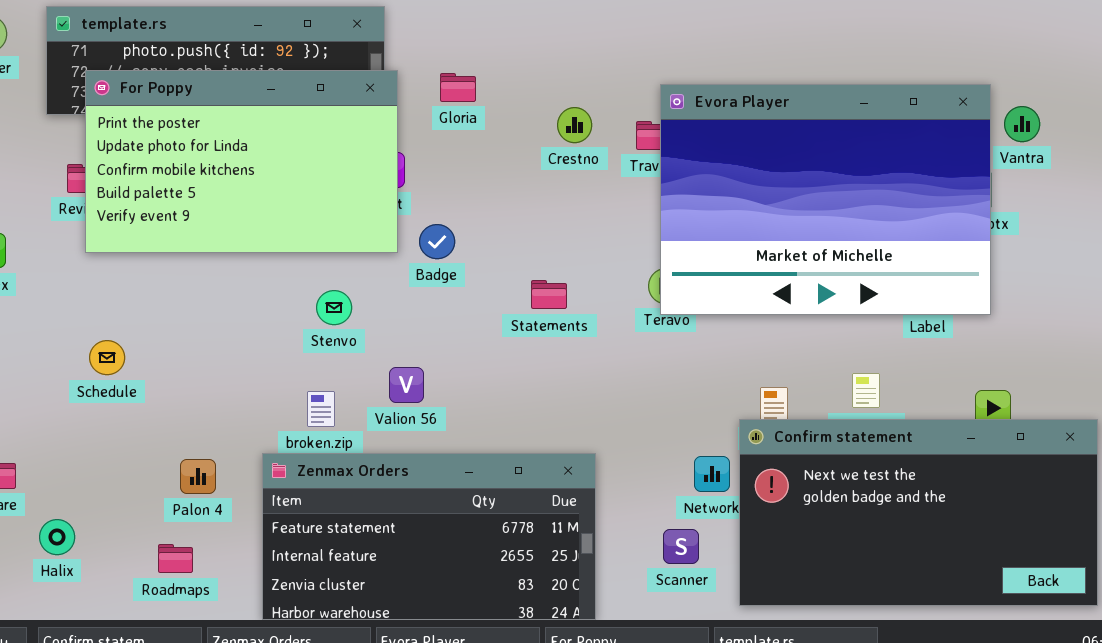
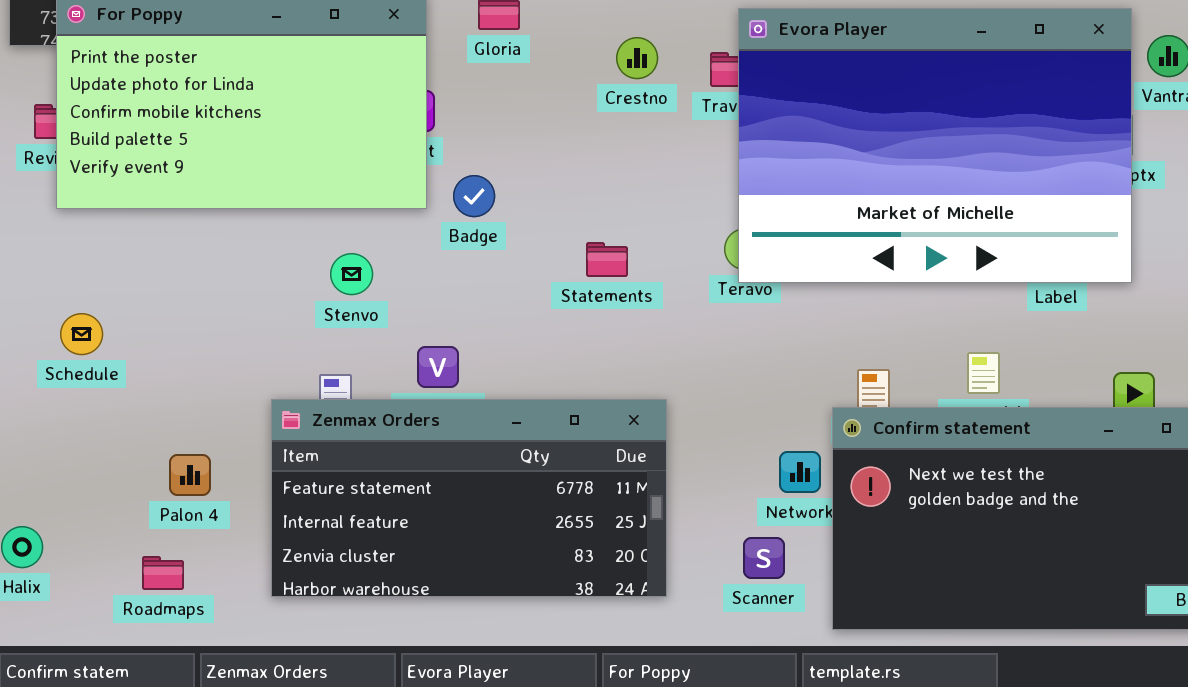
Zenmax Orders: [262,453,596,620] -> [271,399,667,597], moved

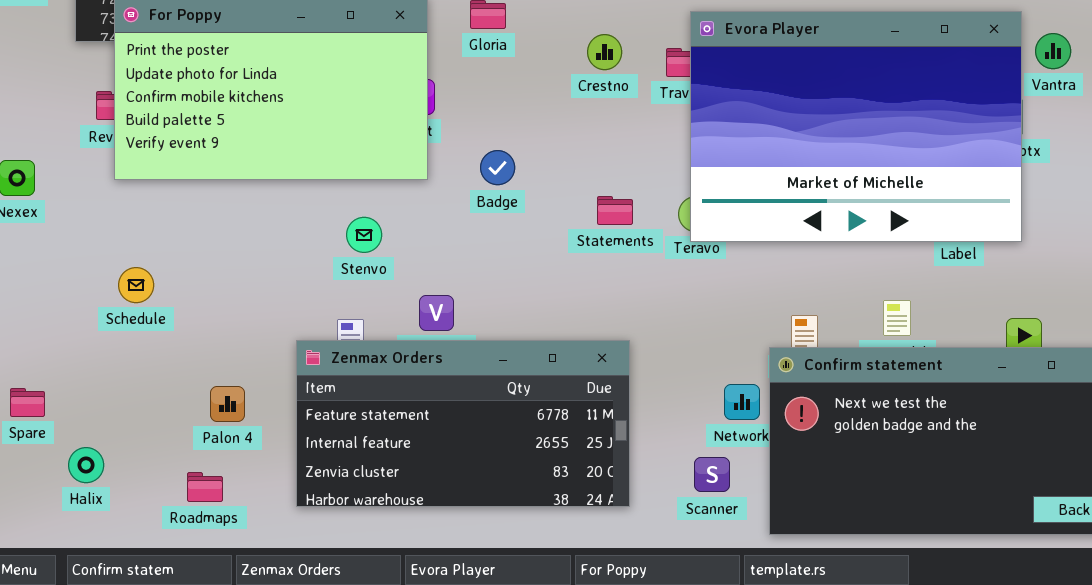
Badge: [453,175,495,217] -> [480,150,515,185], moved
Statements: [586,242,628,277] -> [597,196,633,225], moved

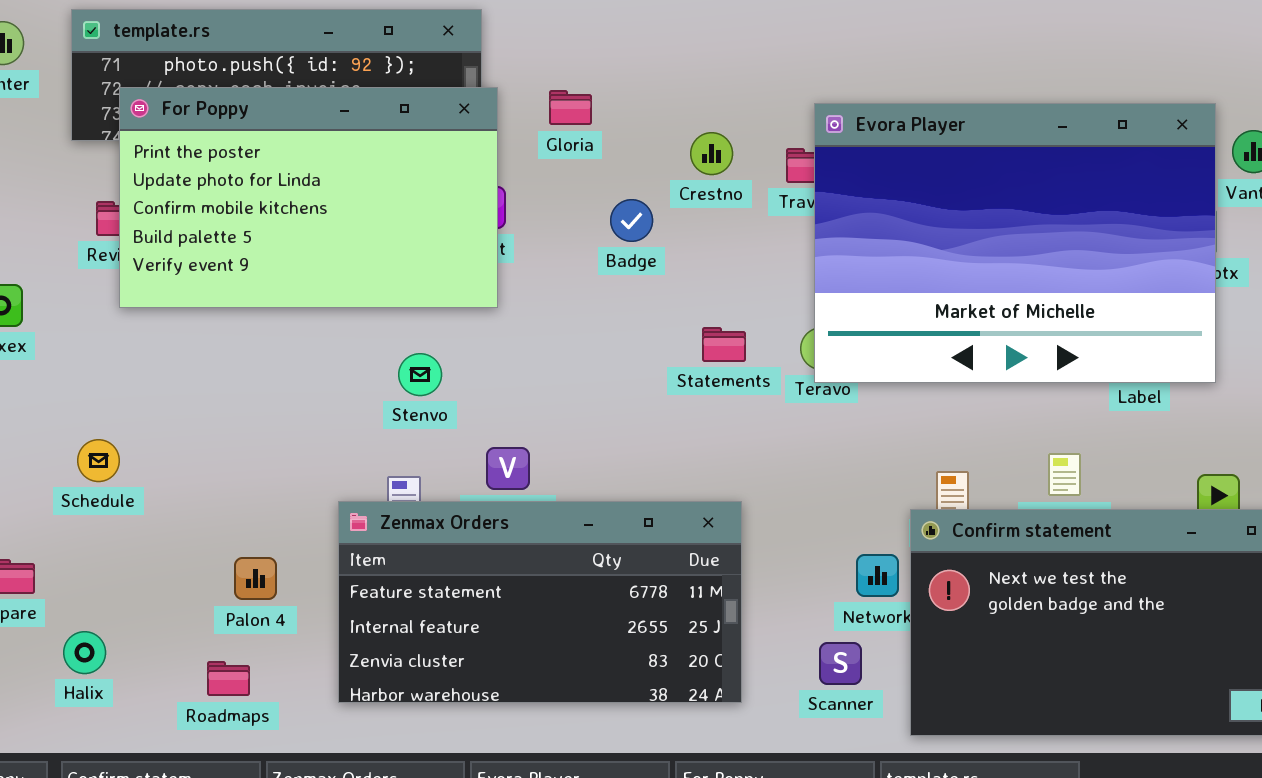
Badge: [480,150,515,185] -> [610,199,653,242], moved
Schedule: [118,267,154,303] -> [77,439,120,482], moved

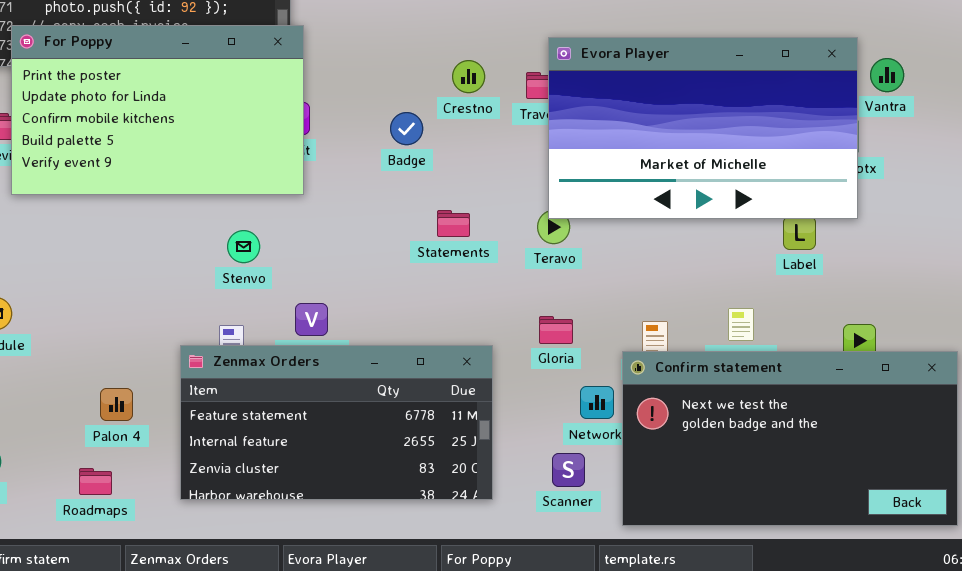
Gloria: [549,90,592,125] -> [539,316,573,344], moved
Evora Player: [814,103,1216,383] -> [548,37,858,219], resized
Statements: [702,327,746,362] -> [437,210,470,237], moved

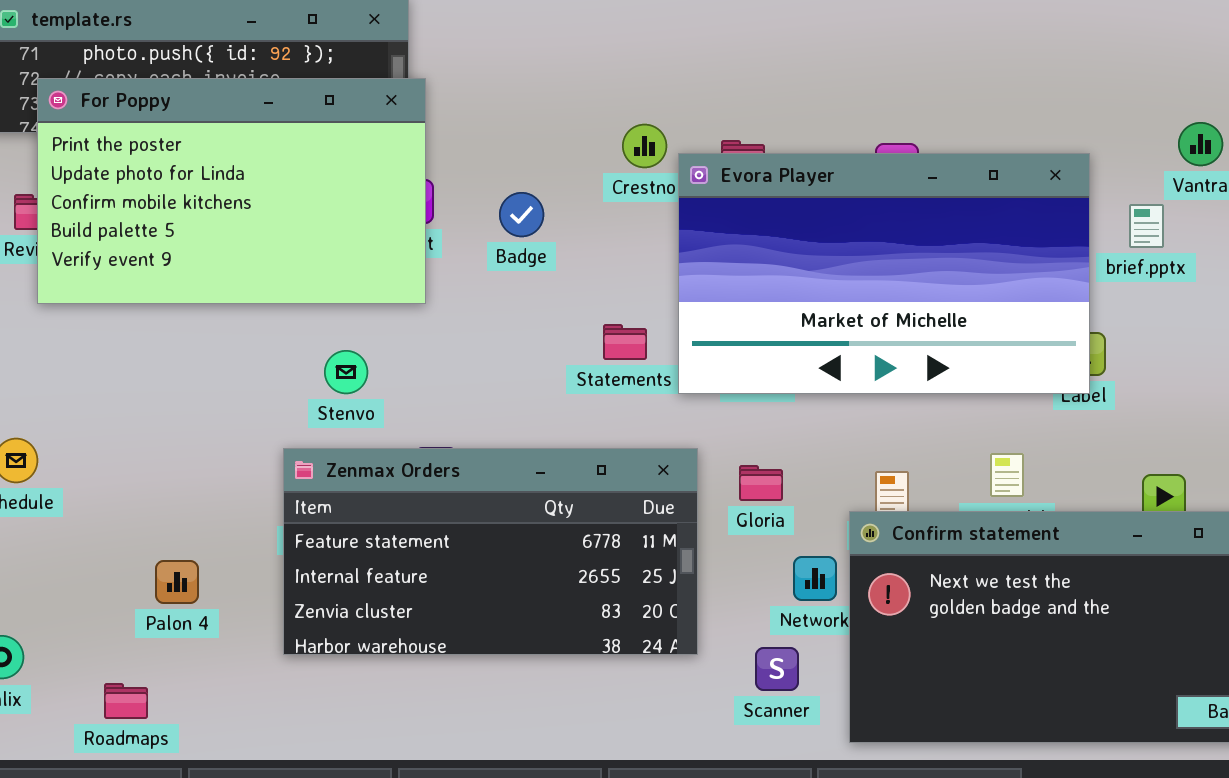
Evora Player: [548,37,858,219] -> [678,153,1090,394], moved
Badge: [390,112,423,145] -> [499,192,544,237], moved
Zenmax Orders: [180,345,493,500] -> [283,448,698,655], moved
Roadmaps: [79,468,112,495] -> [104,683,148,719], moved

